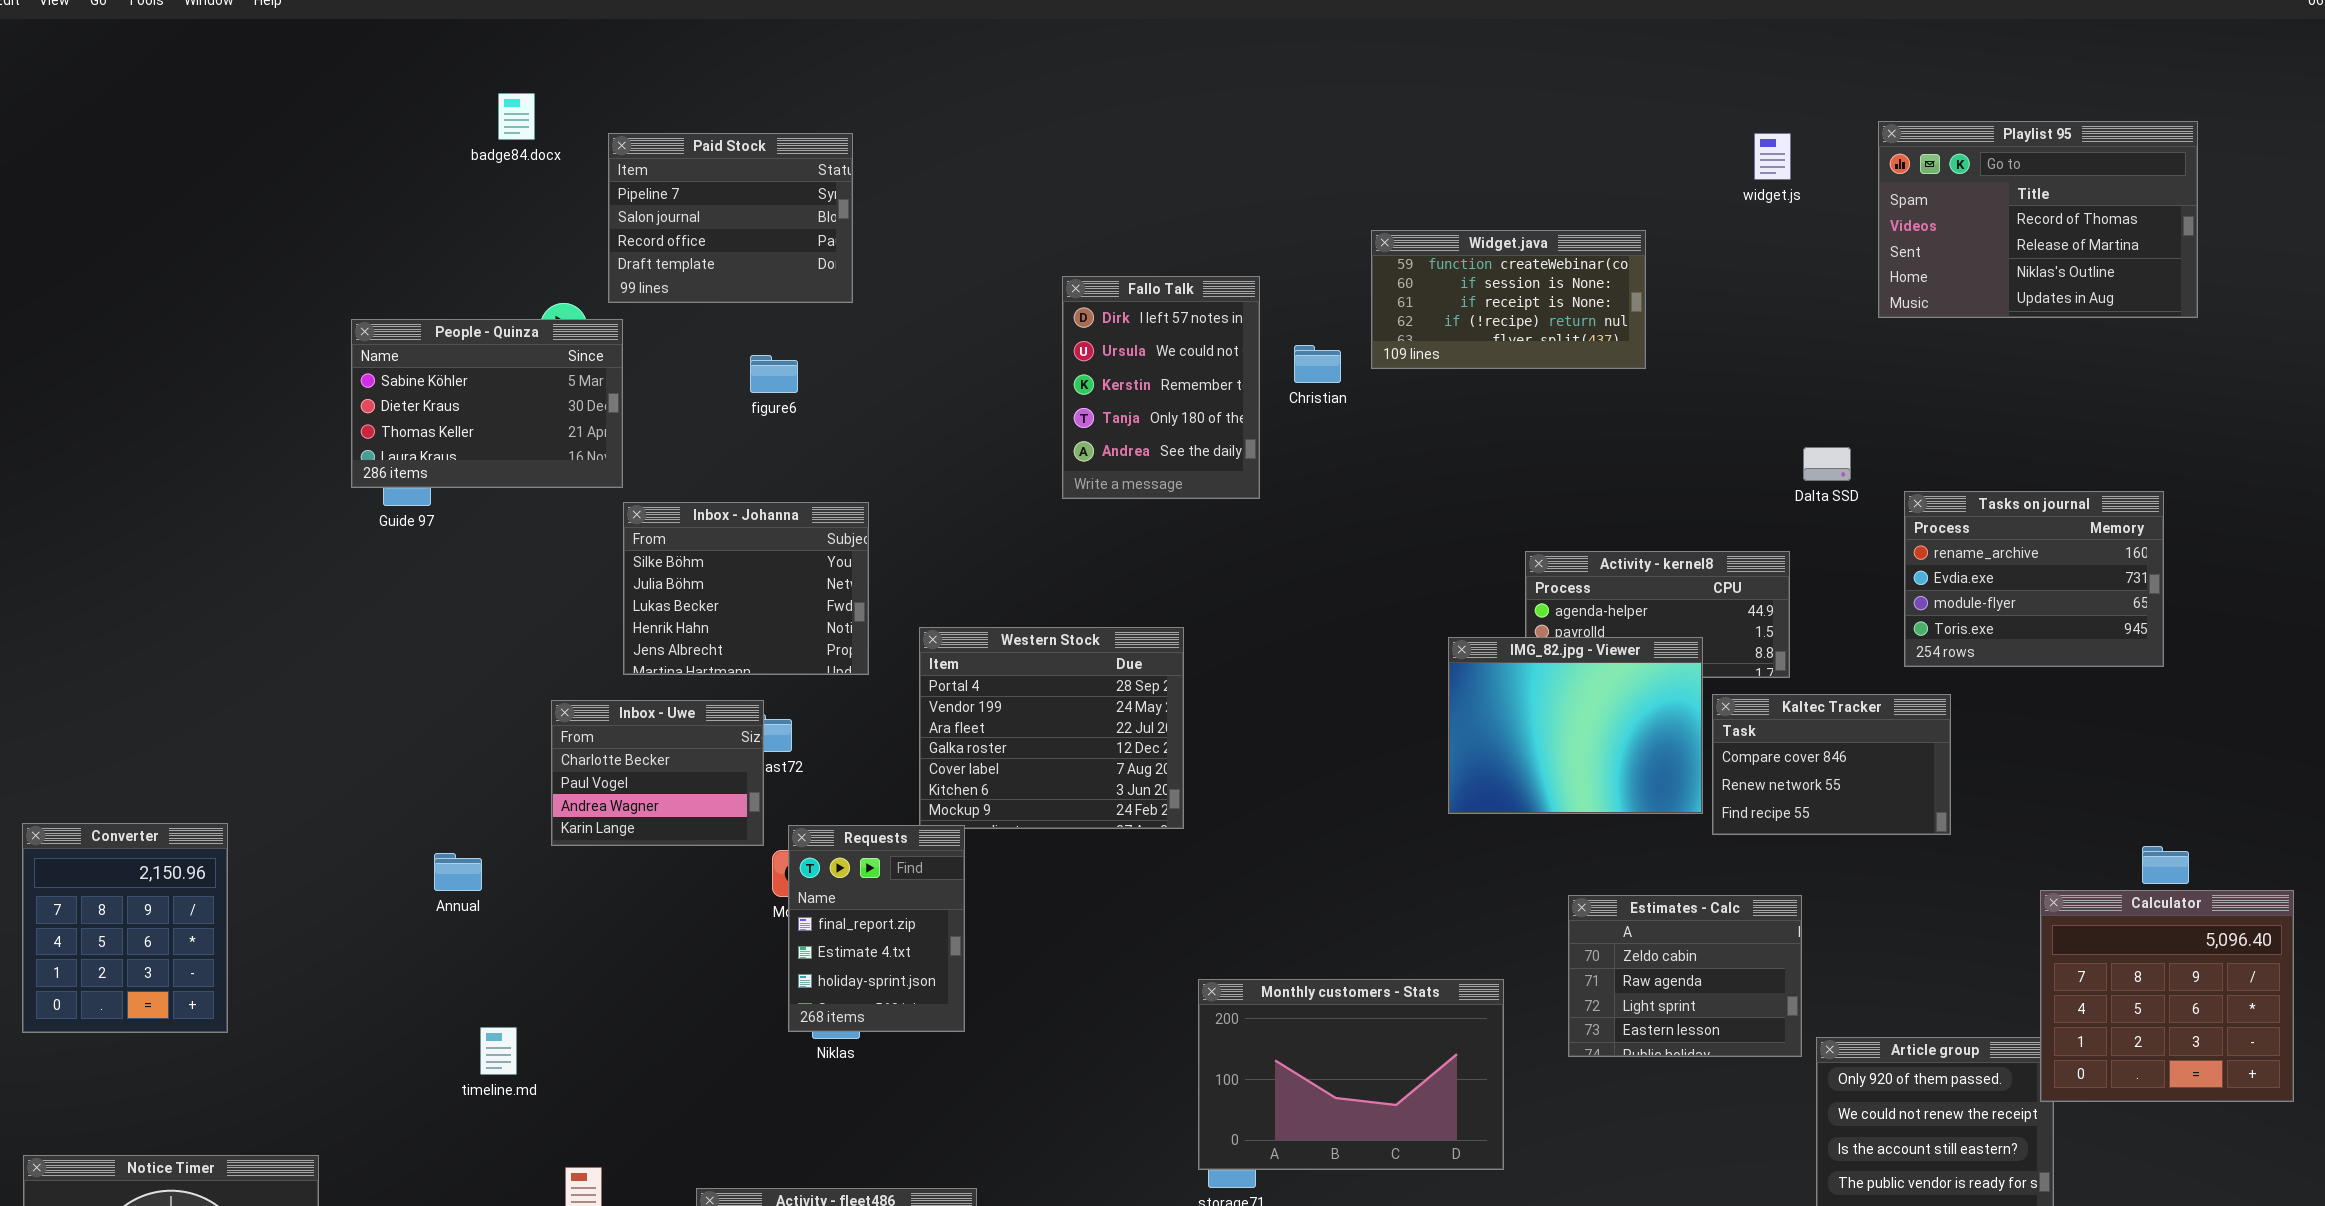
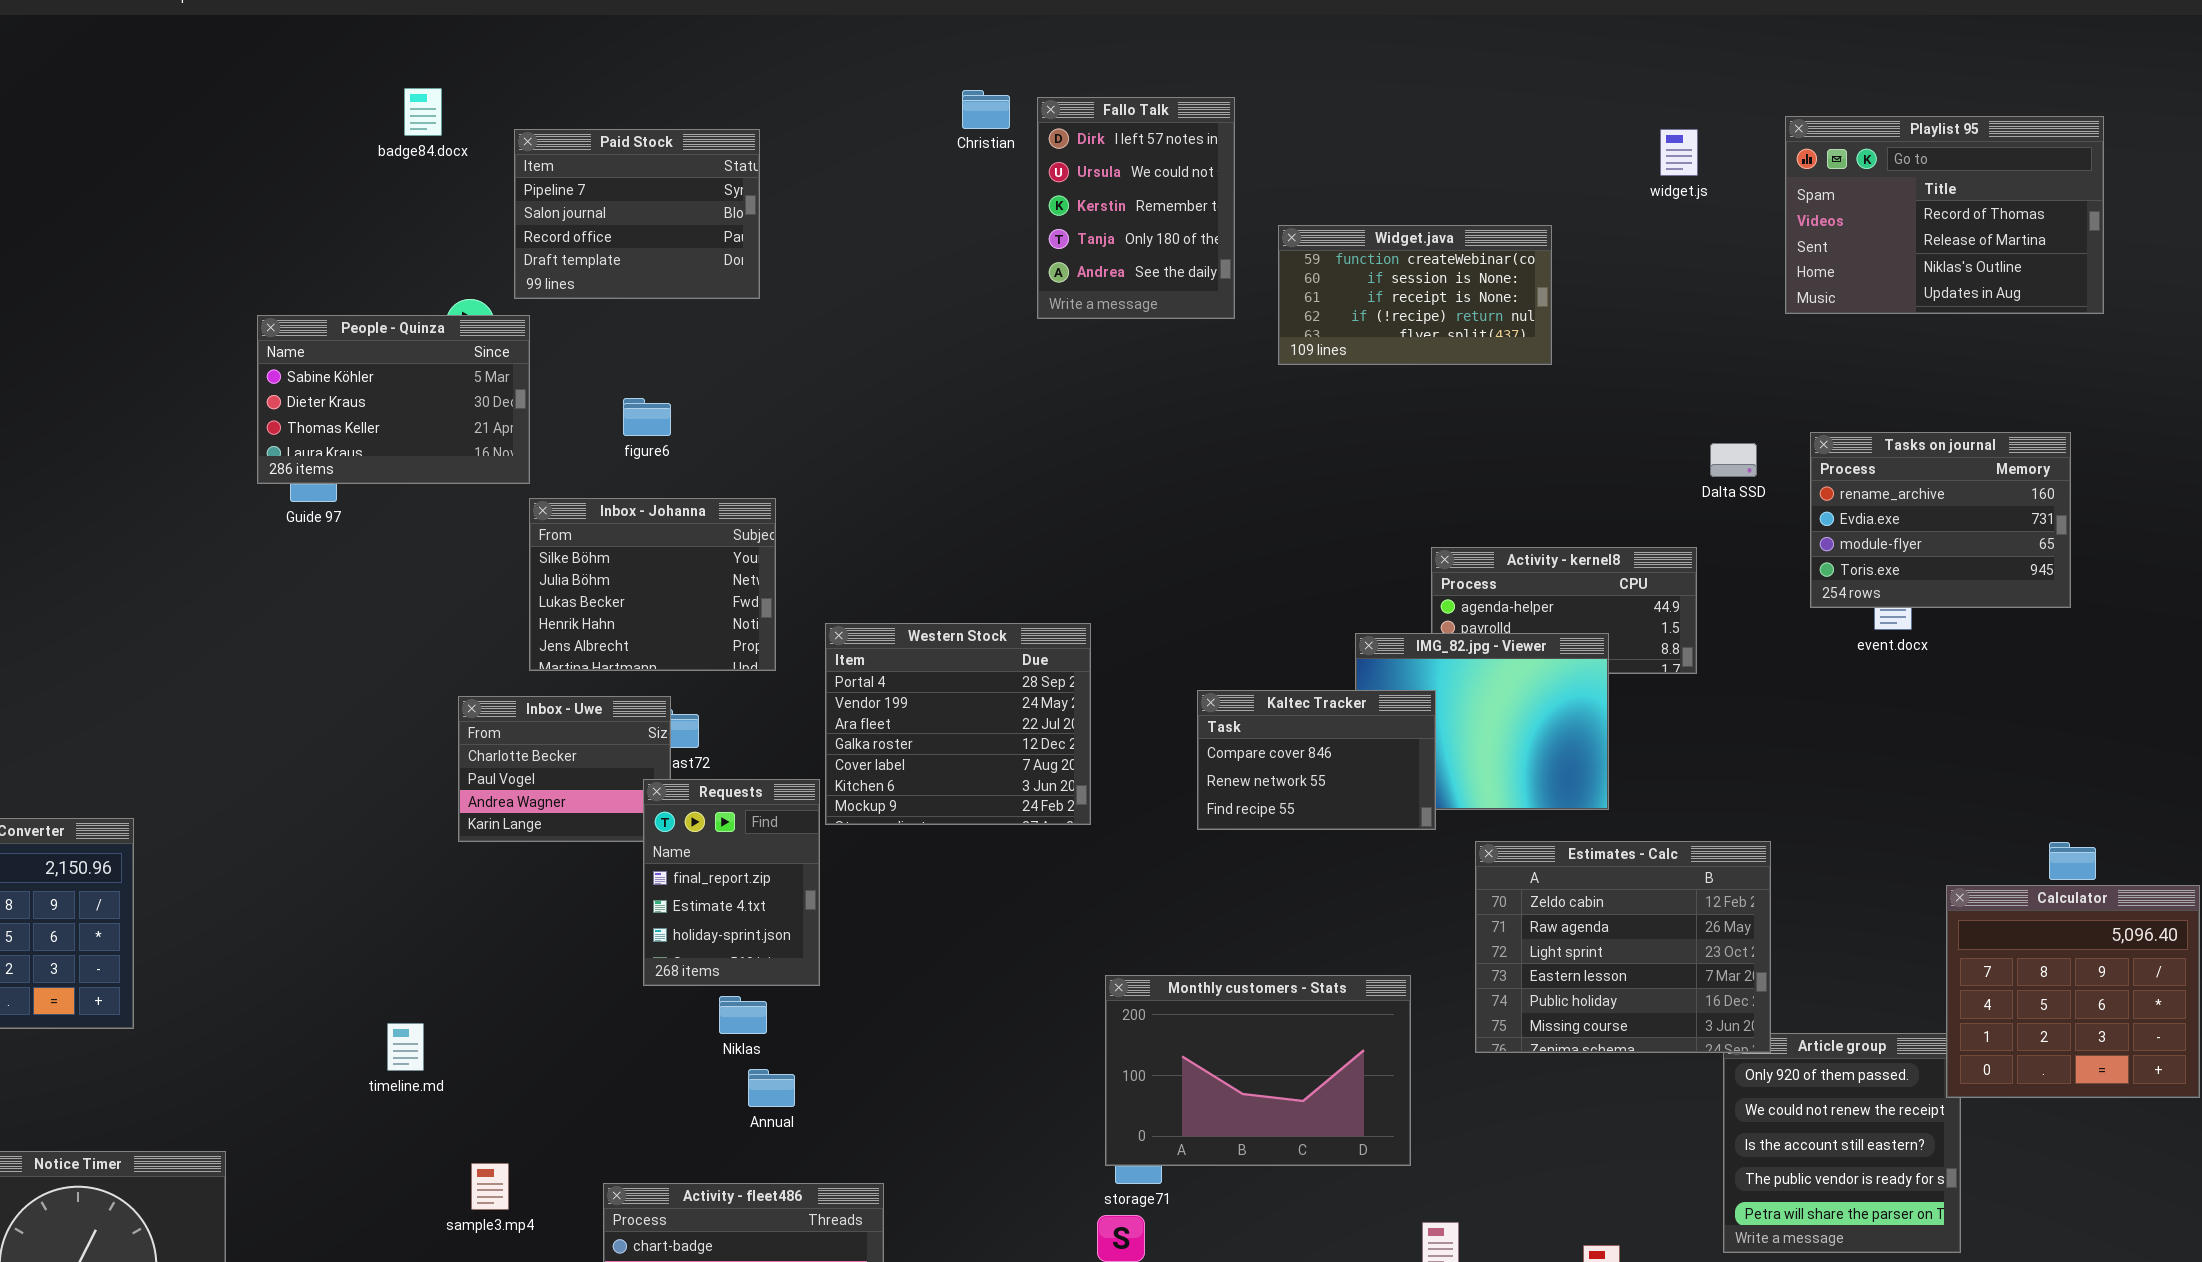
Fallo Talk: [1062,276,1260,499] -> [1037,97,1235,319], moved
Christian: [1294,345,1341,383] -> [962,90,1010,129], moved
figure6: [750,355,798,393] -> [623,398,671,436], moved
Tasks on journal: [1904,491,2164,667] -> [1810,432,2071,608], moved
Kaltec Tracker: [1712,694,1951,835] -> [1197,690,1436,830], moved
Requests: [788,825,965,1032] -> [643,779,820,986], moved
Annual: [434,853,482,891] -> [748,1069,795,1107], moved
Estimates - Calc: [1568,895,1802,1057] -> [1475,841,1771,1053], resized

